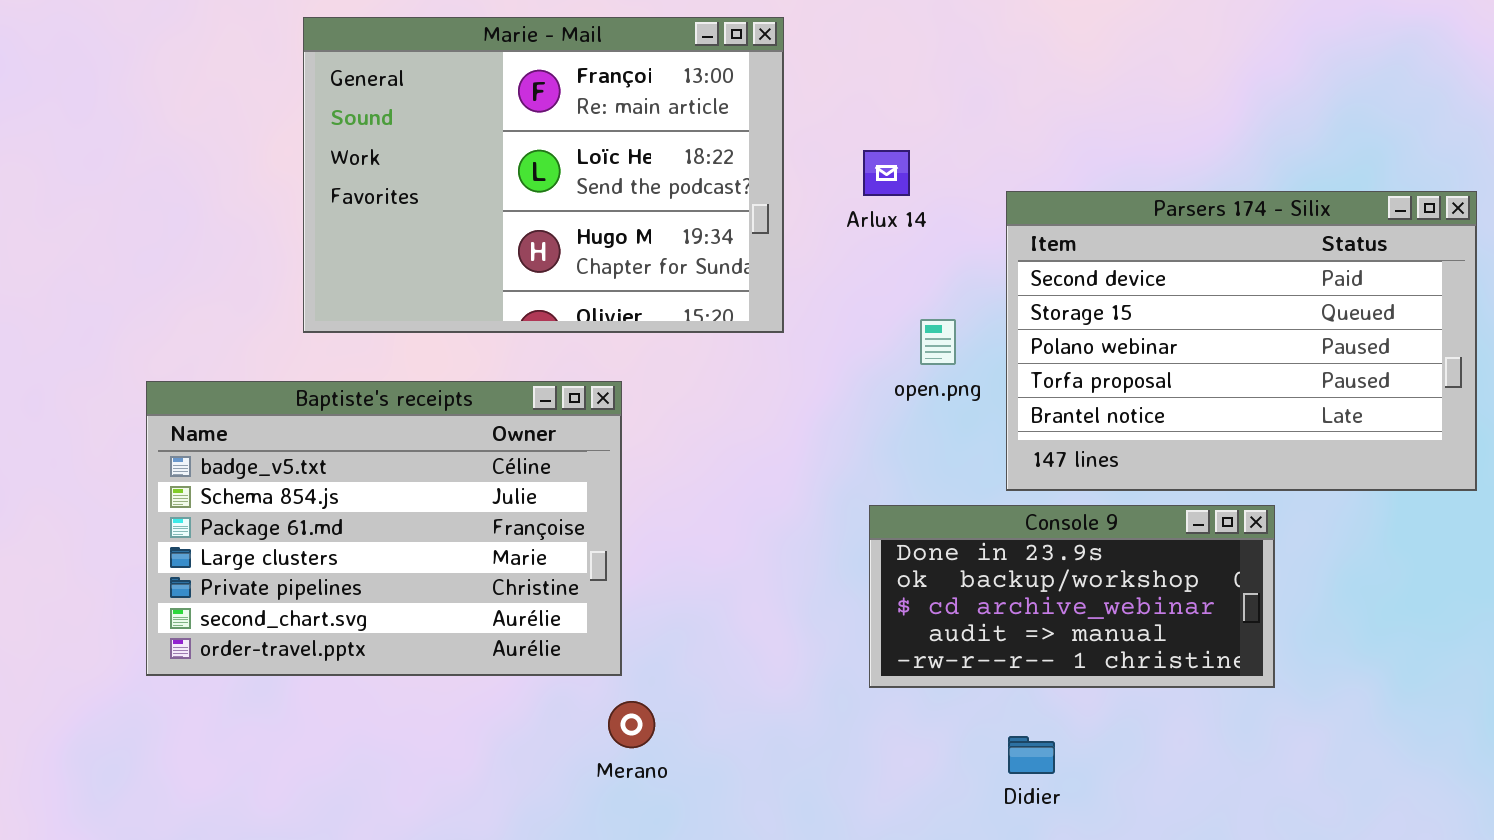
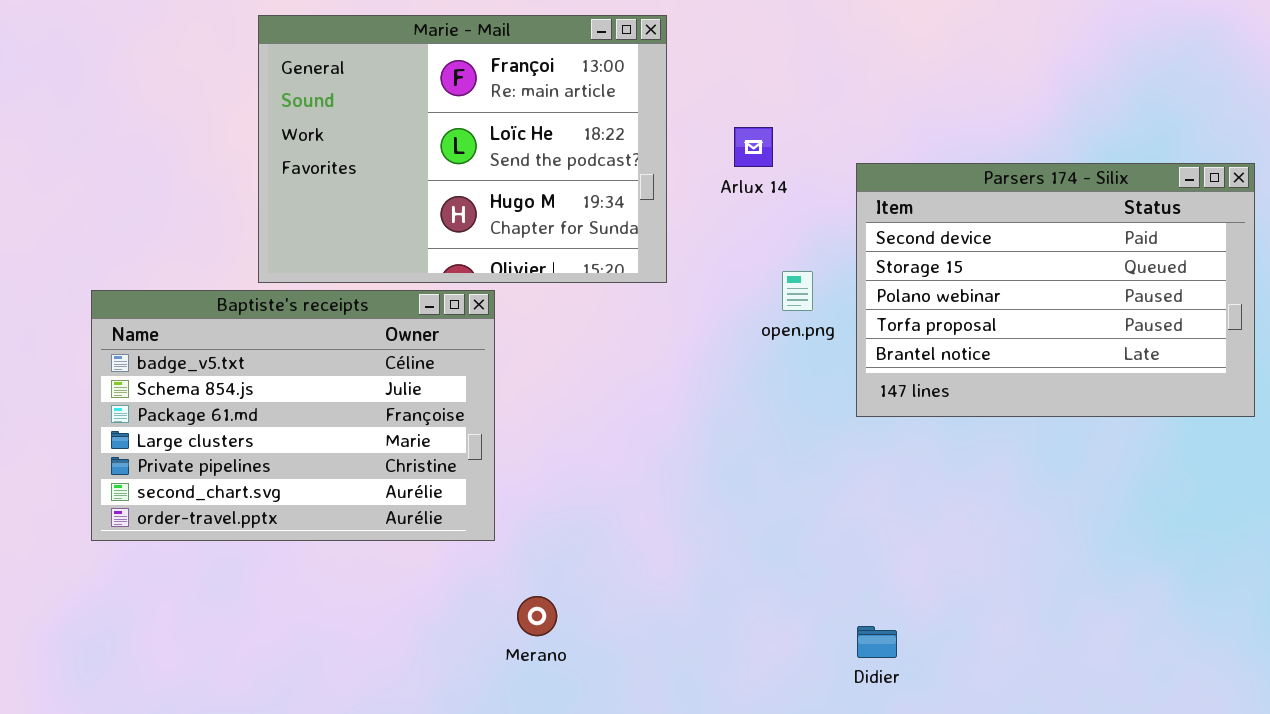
Baptiste's receipts: [146,381,622,676] -> [91,290,495,541], moved
Console 9: [869,505,1275,688] -> none, closed

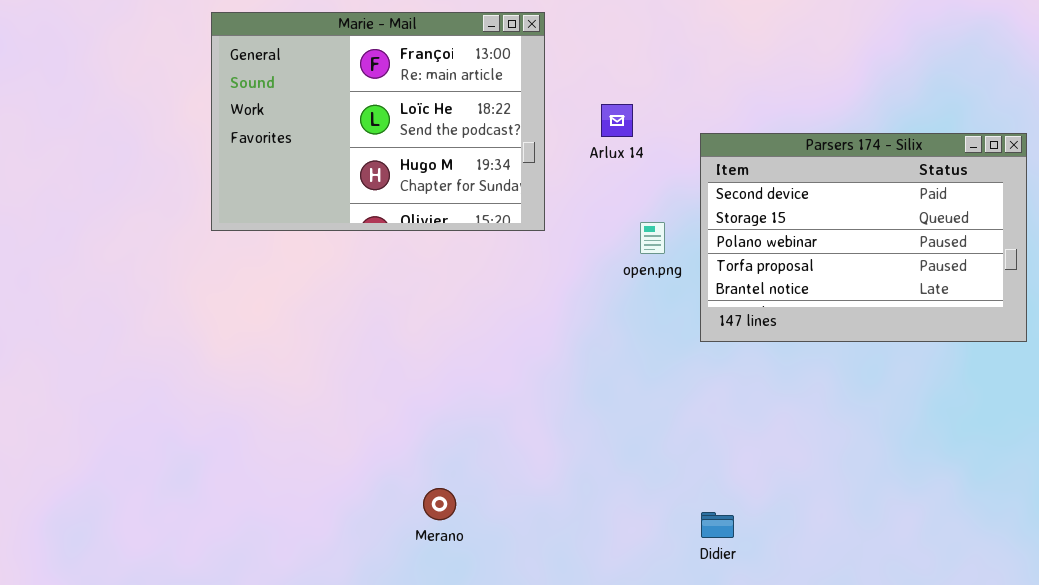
Baptiste's receipts: [91,290,495,541] -> none, closed

